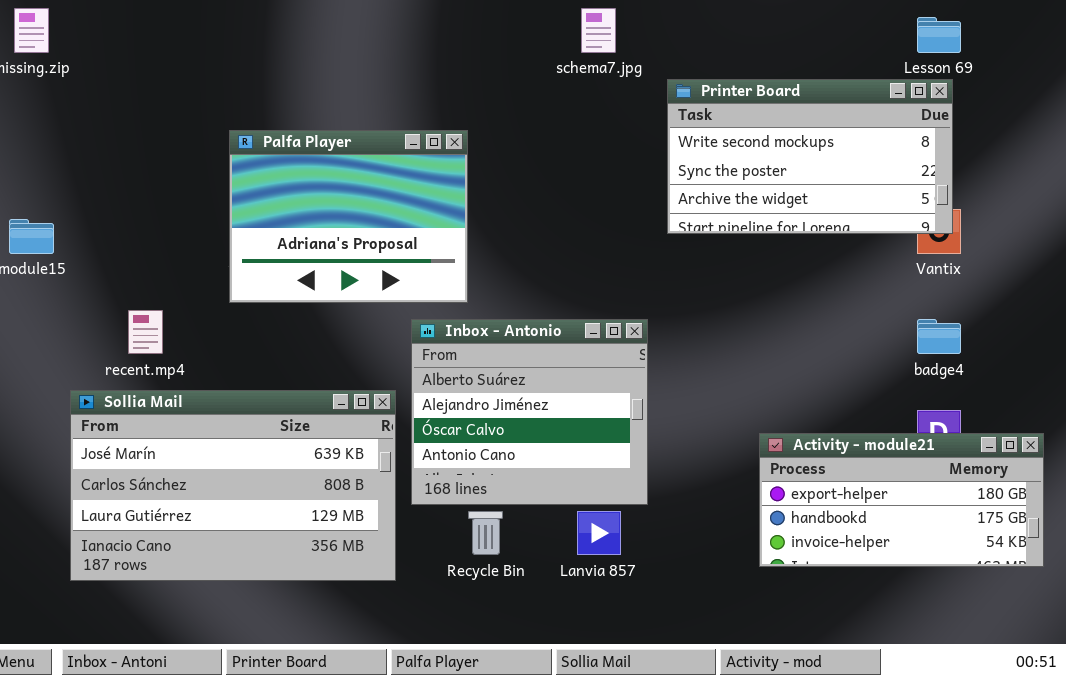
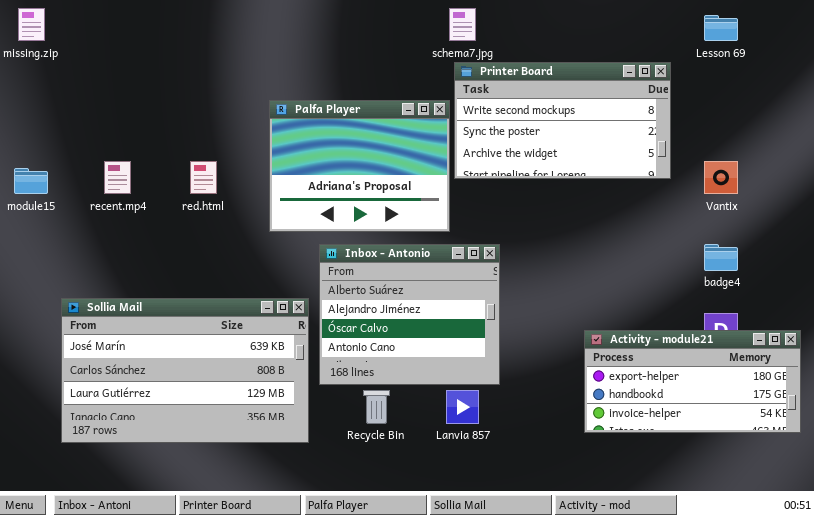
Printer Board: [667,79,953,234] -> [454,62,671,179], moved
Palfa Player: [229,130,468,303] -> [269,100,450,232], moved
recent.mp4: [128,310,163,354] -> [104,161,131,194], moved

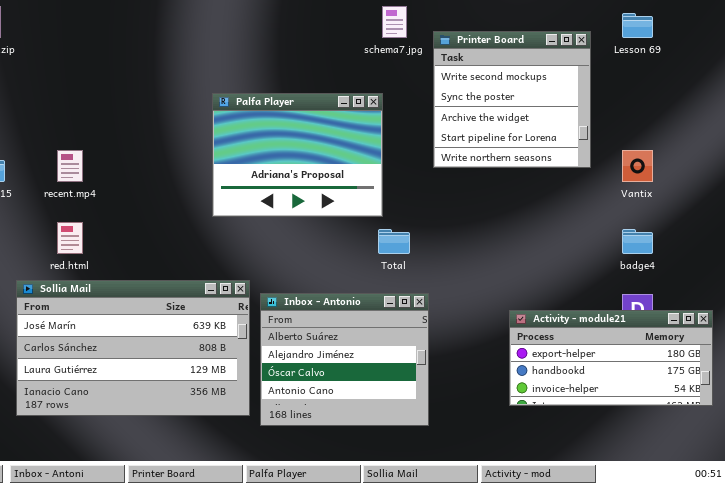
Printer Board: [454,62,671,179] -> [433,31,591,168], resized
red.html: [190,161,217,194] -> [57,222,83,254], moved
Inbox - Antonio: [319,244,500,385] -> [260,293,429,426], moved

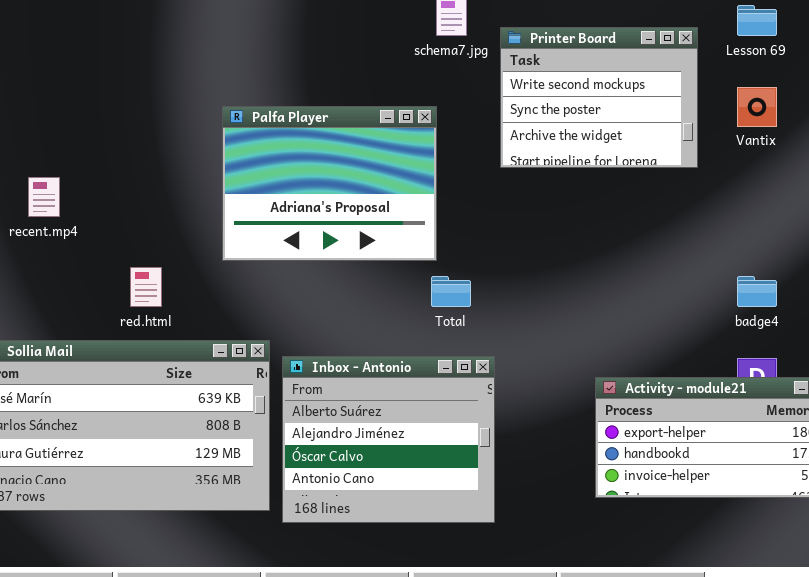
Printer Board: [433,31,591,168] -> [500,27,698,168], resized
Vantix: [622,150,653,182] -> [737,87,777,127], moved
red.html: [57,222,83,254] -> [130,267,162,307], moved

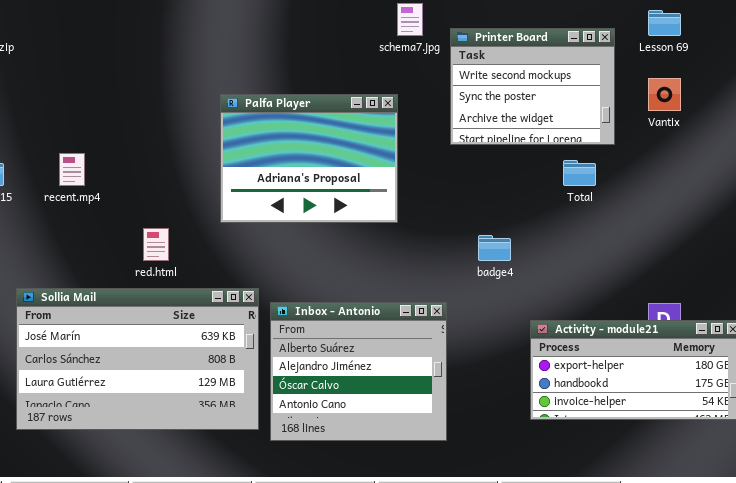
Total: [431,276,471,307] -> [563,160,596,186], moved
badge4: [737,276,777,307] -> [478,235,511,261], moved

